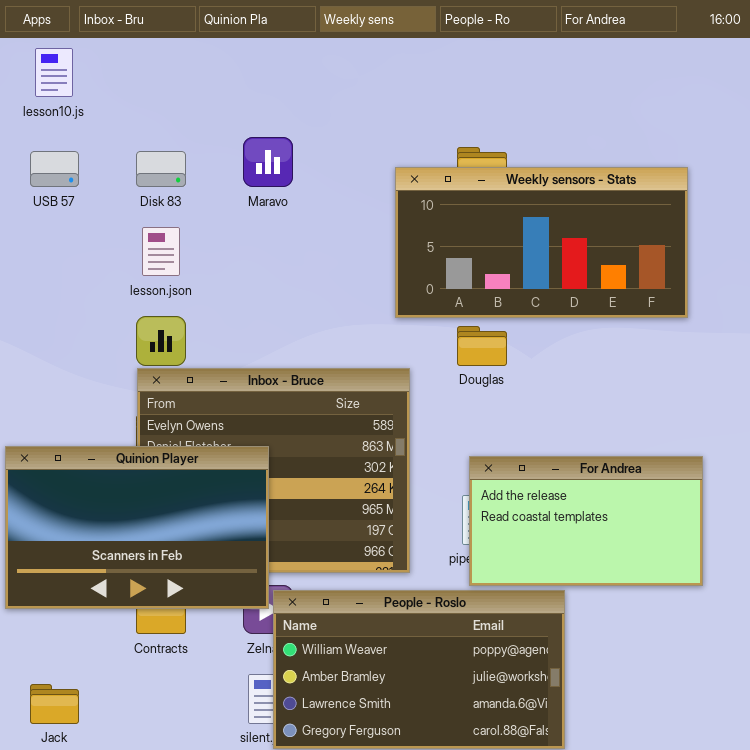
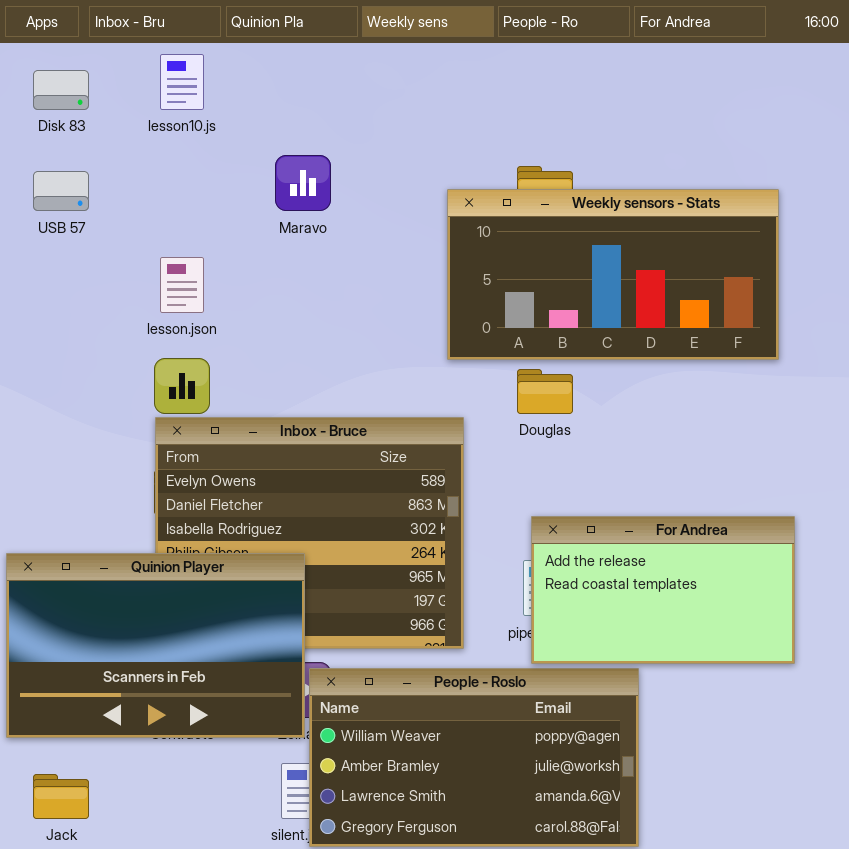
lesson10.js: [35,48,73,97] -> [160,54,204,110], moved
Disk 83: [136,151,186,187] -> [33,70,89,110], moved
Quinion Player: [5,446,269,609] -> [6,553,305,738], moved

